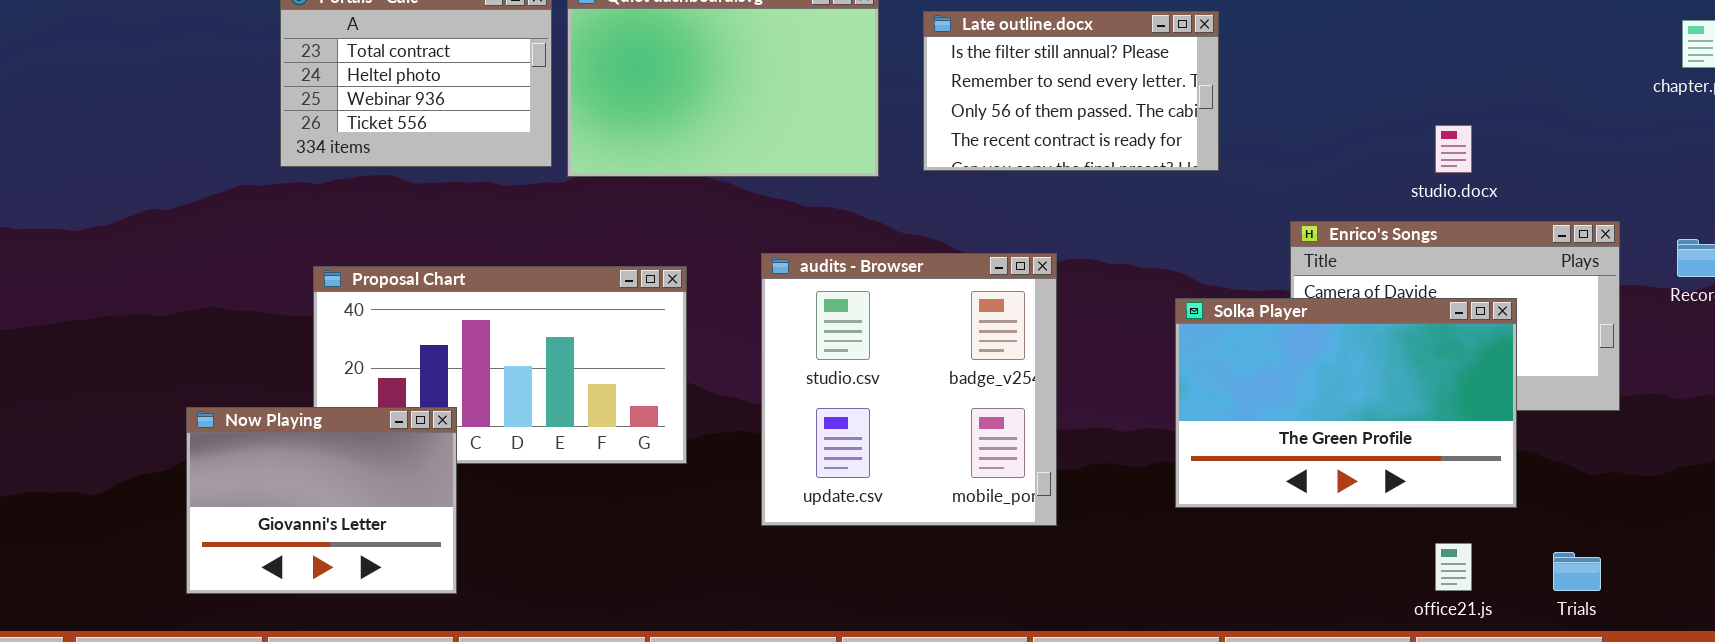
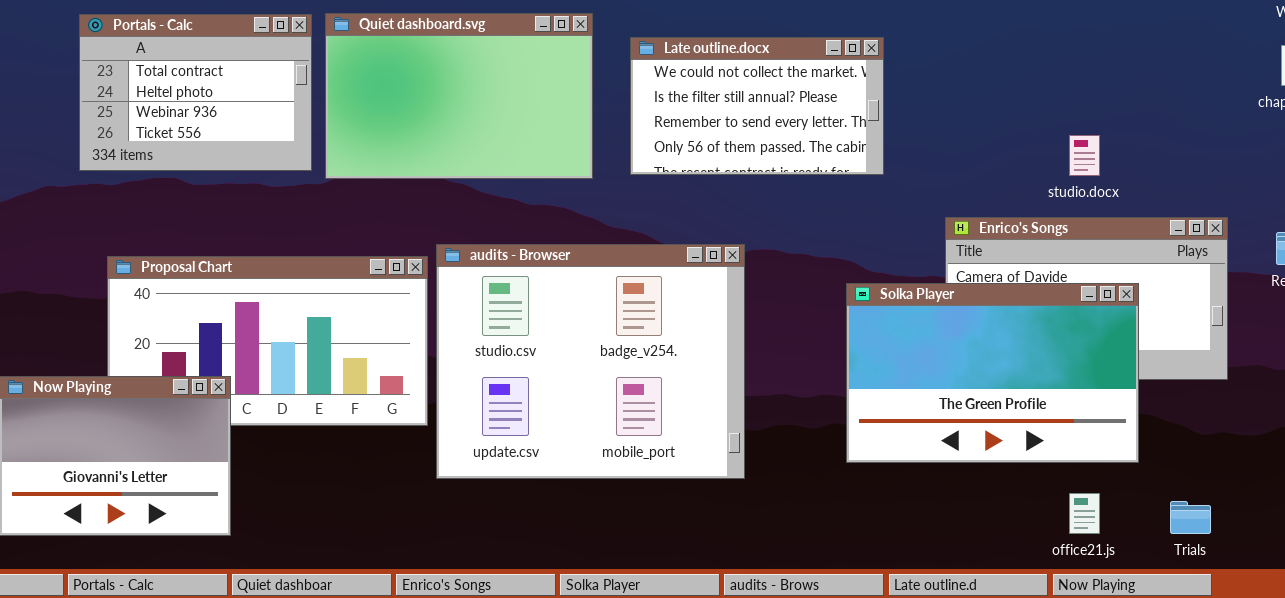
Late outline.docx: [923,11,1219,171] -> [630,37,884,175], scrolled up 1 row
audits - Browser: [761,253,1057,526] -> [436,244,745,479], resized

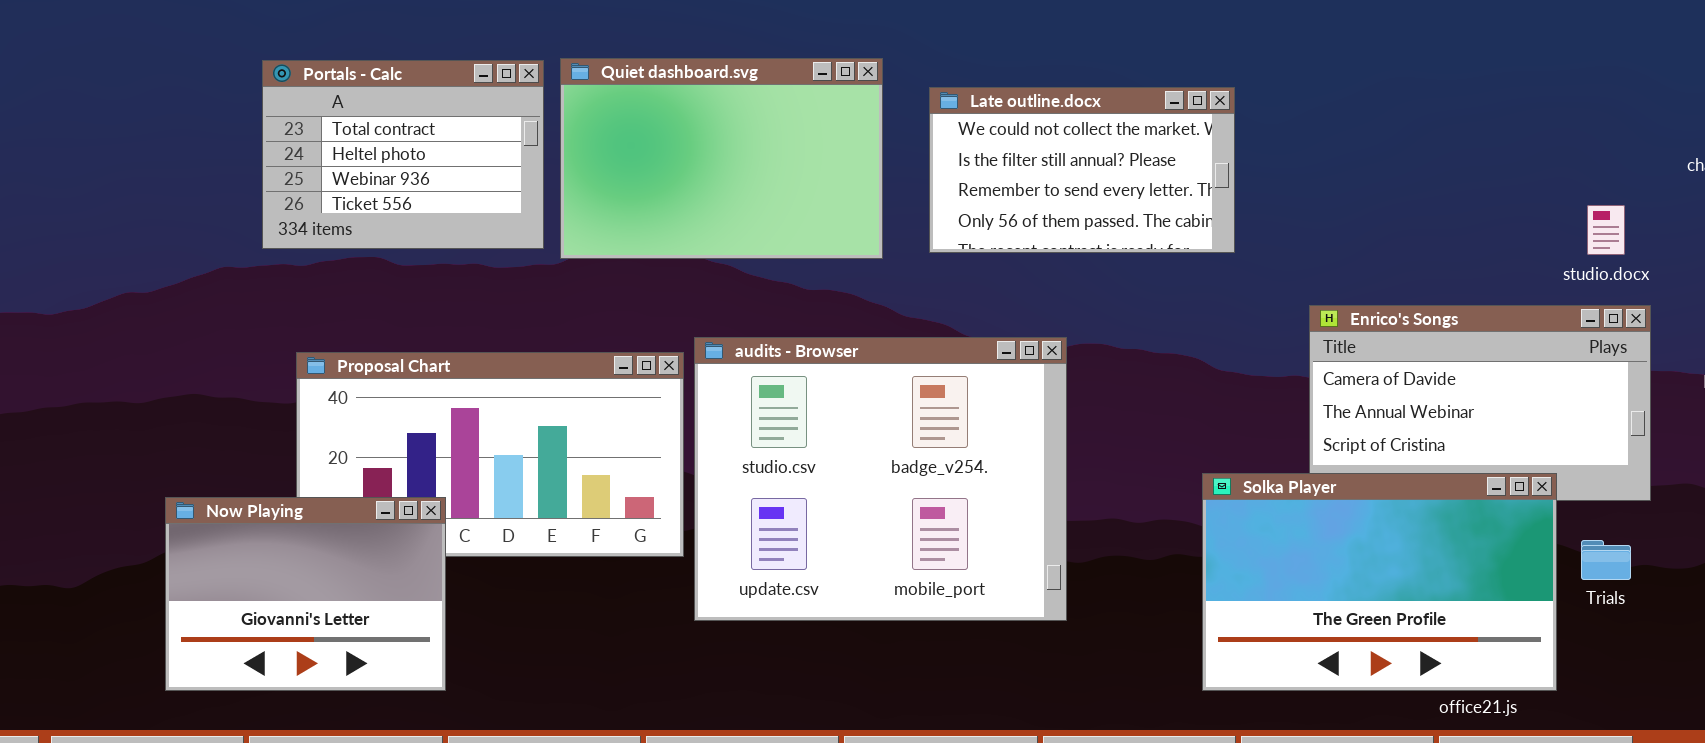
studio.docx: [1069,135,1100,176] -> [1587,205,1625,255], moved
Solka Player: [846,283,1139,463] -> [1202,473,1557,691], moved
Trials: [1170,501,1211,534] -> [1581,540,1631,580], moved

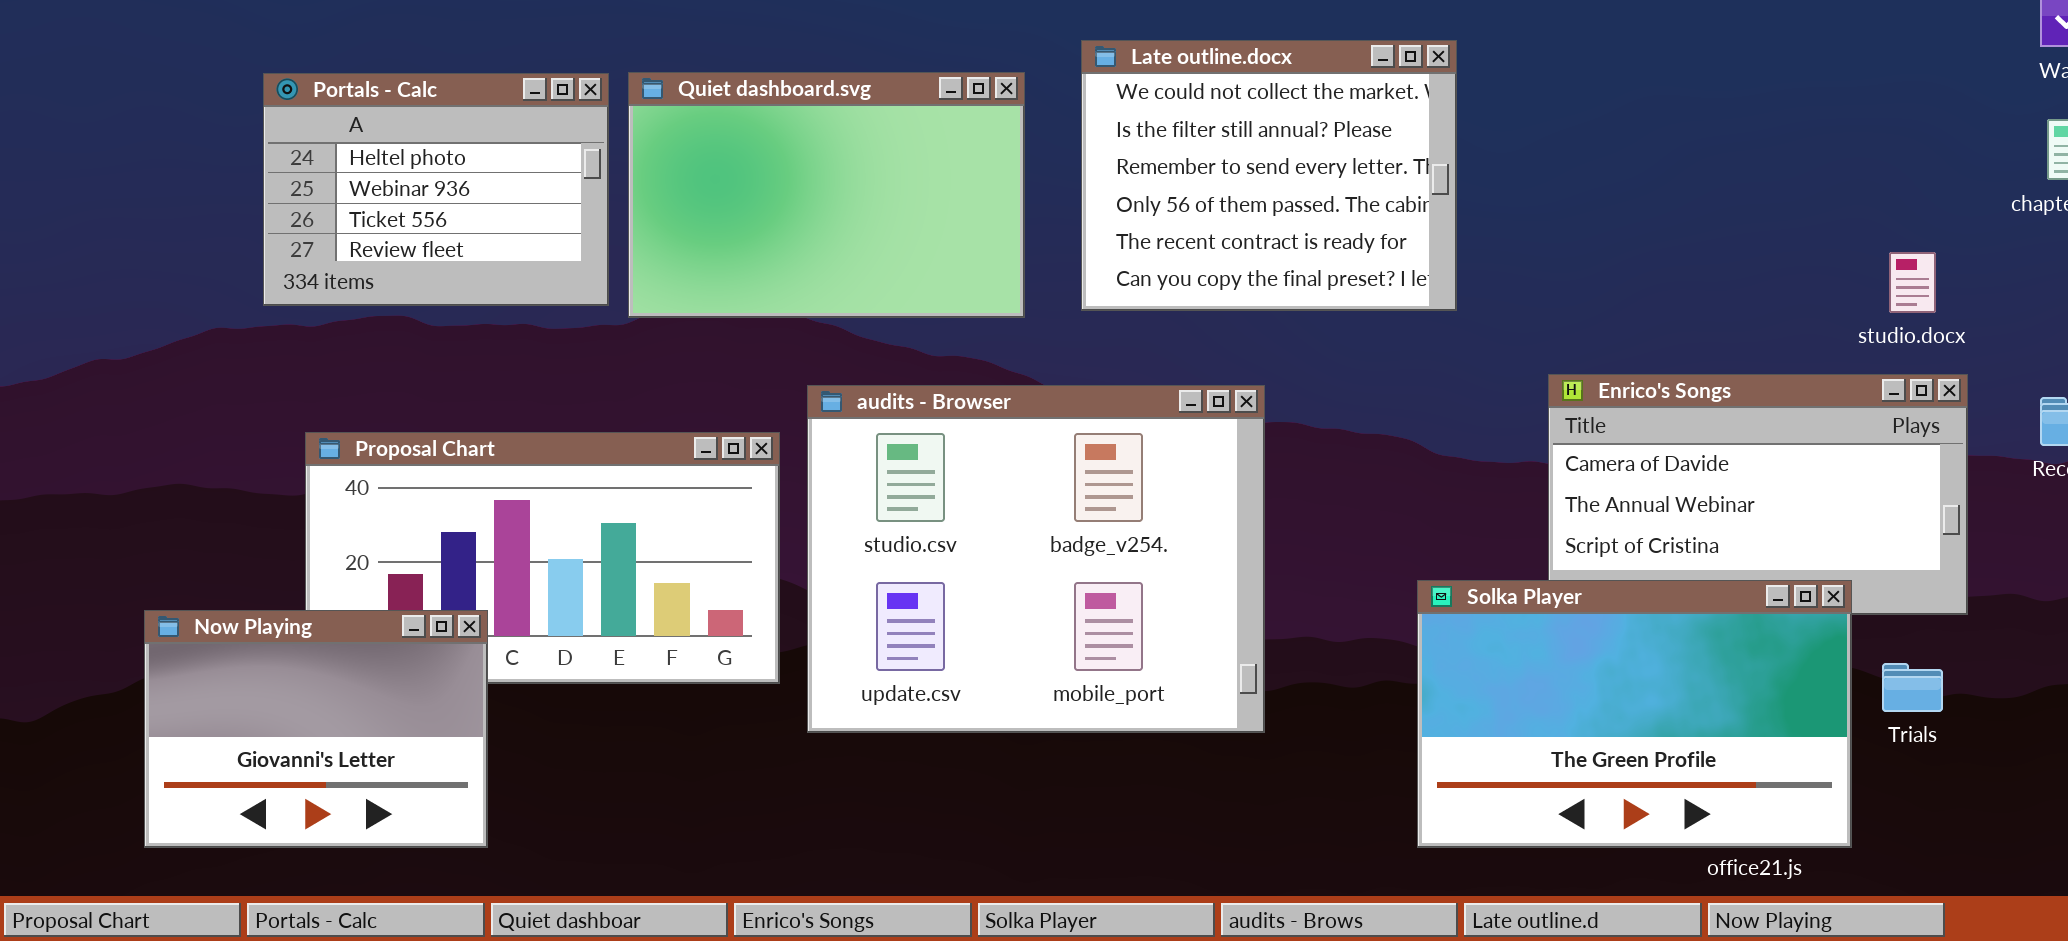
Portals - Calc: [262,60,544,249] -> [263,73,609,306], scrolled down 1 row
Late outline.docx: [929,87,1235,253] -> [1081,40,1457,311], resized
audits - Browser: [694,337,1067,621] -> [807,385,1265,733], moved

